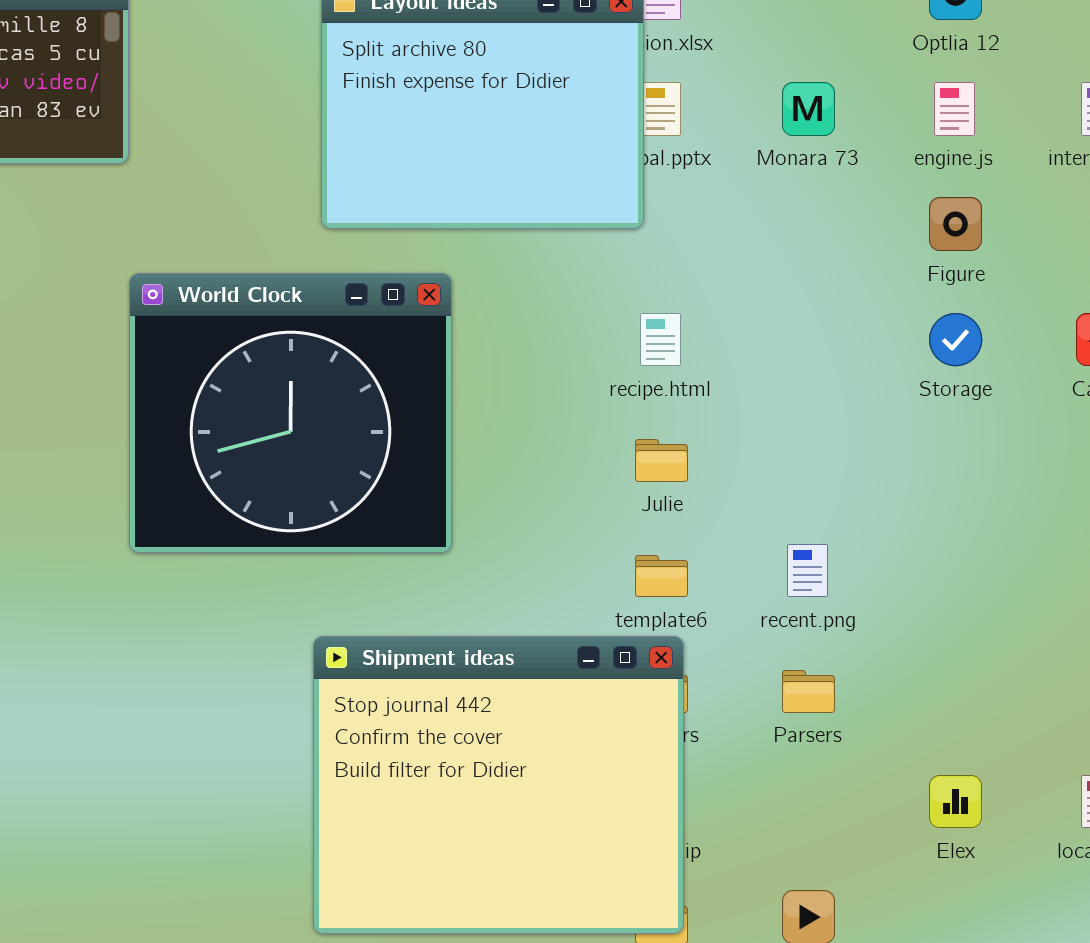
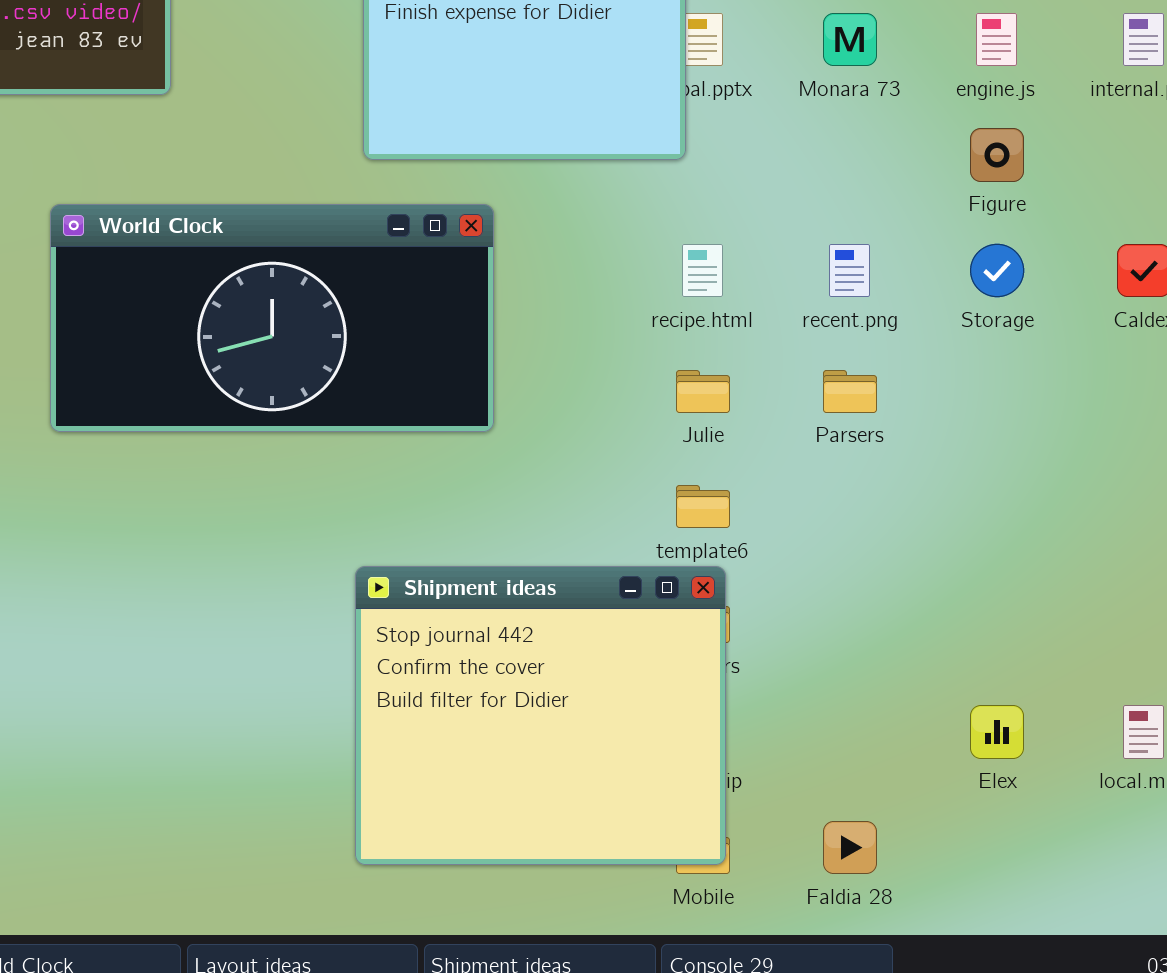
World Clock: [129,273,452,553] -> [50,204,494,432], resized
recent.png: [787,544,828,597] -> [829,244,870,297], moved
Parsers: [782,670,835,713] -> [823,370,877,413], moved

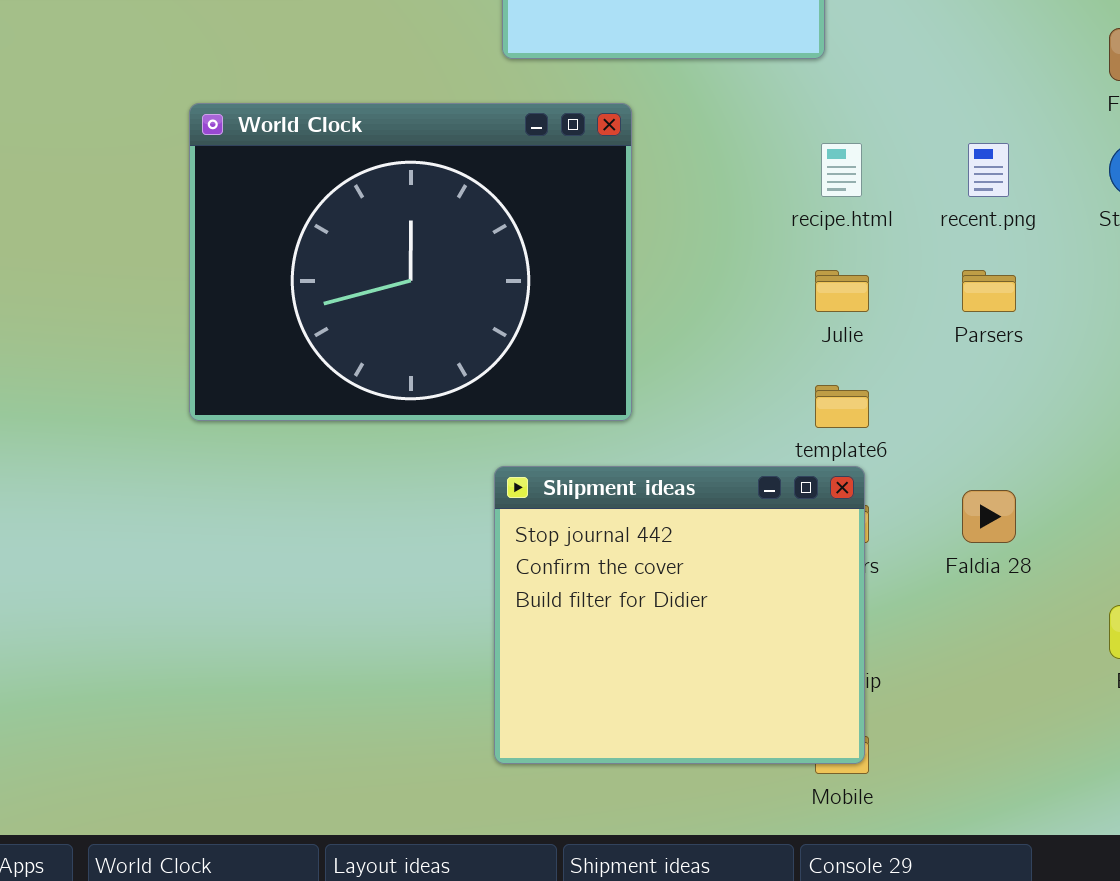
World Clock: [50,204,494,432] -> [189,103,632,421], resized
Faldia 28: [823,821,877,874] -> [962,490,1016,543], moved

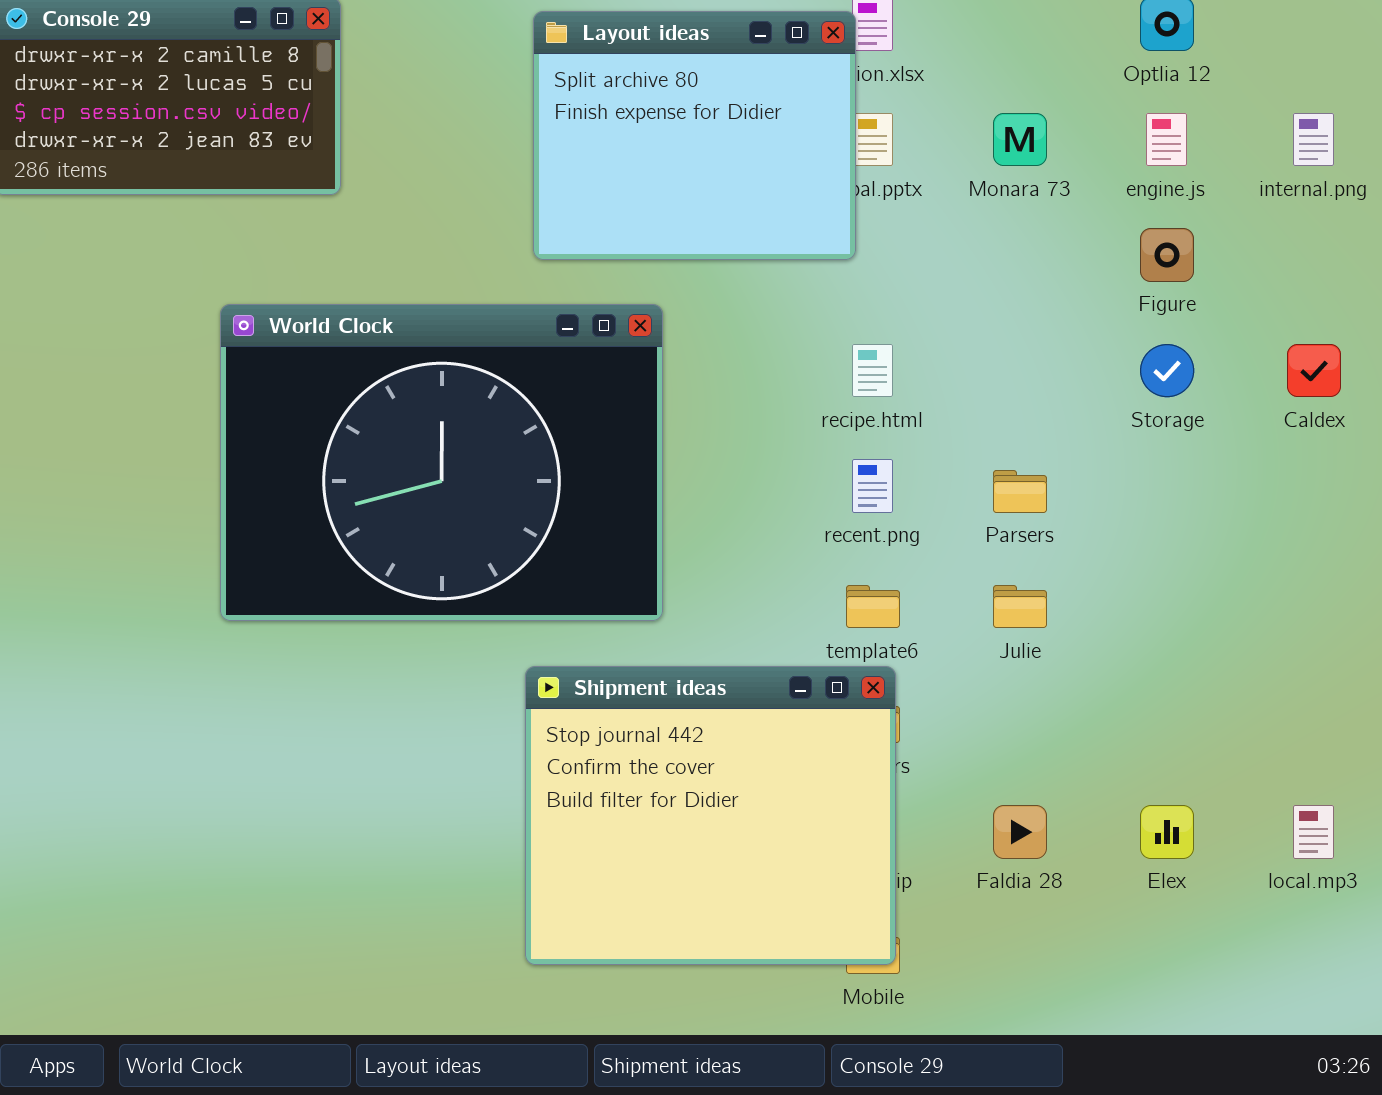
recent.png: [968,143,1009,197] -> [852,459,893,513], moved
Julie: [815,270,869,312] -> [993,585,1047,628], moved
Faldia 28: [962,490,1016,543] -> [993,805,1047,859], moved

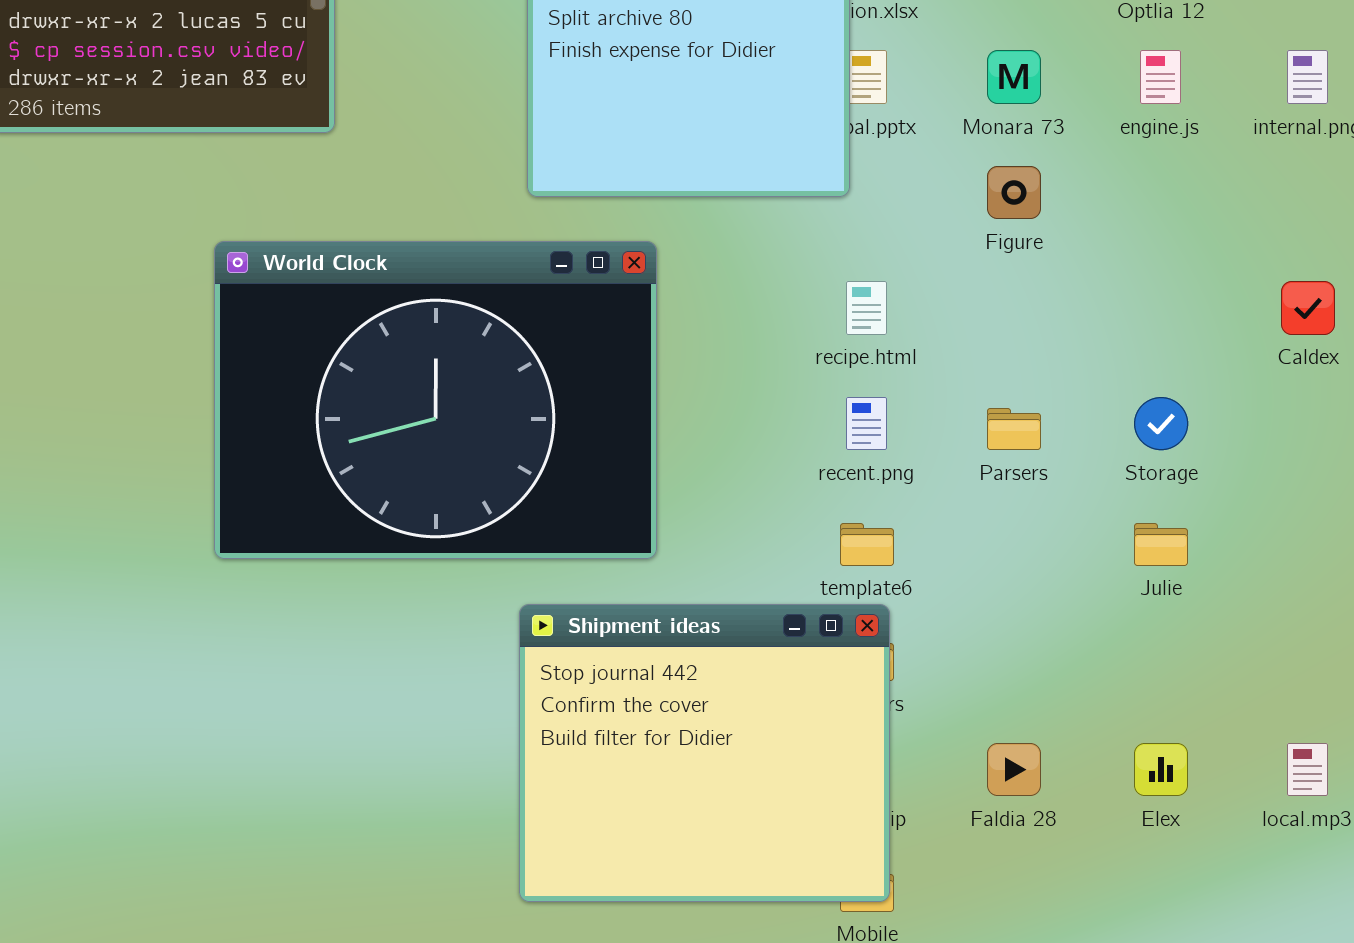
Figure: [1140,228,1194,282] -> [987,166,1041,219], moved
Storage: [1140,344,1194,397] -> [1134,397,1188,450], moved
Julie: [993,585,1047,628] -> [1134,523,1188,566], moved

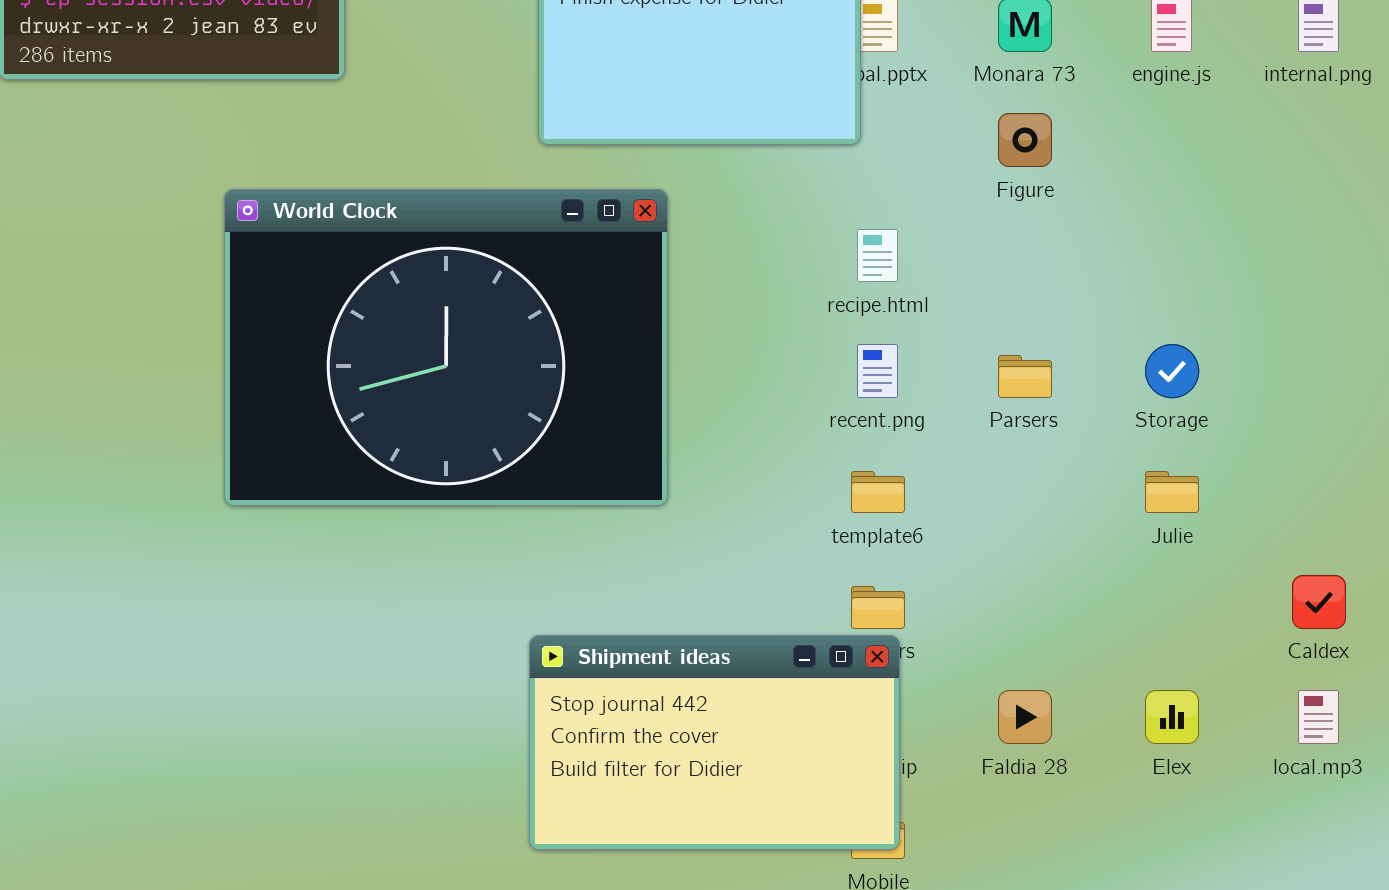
Caldex: [1281,281,1335,335] -> [1292,575,1346,629], moved
Shipment ideas: [519,604,890,902] -> [529,635,900,850], resized

